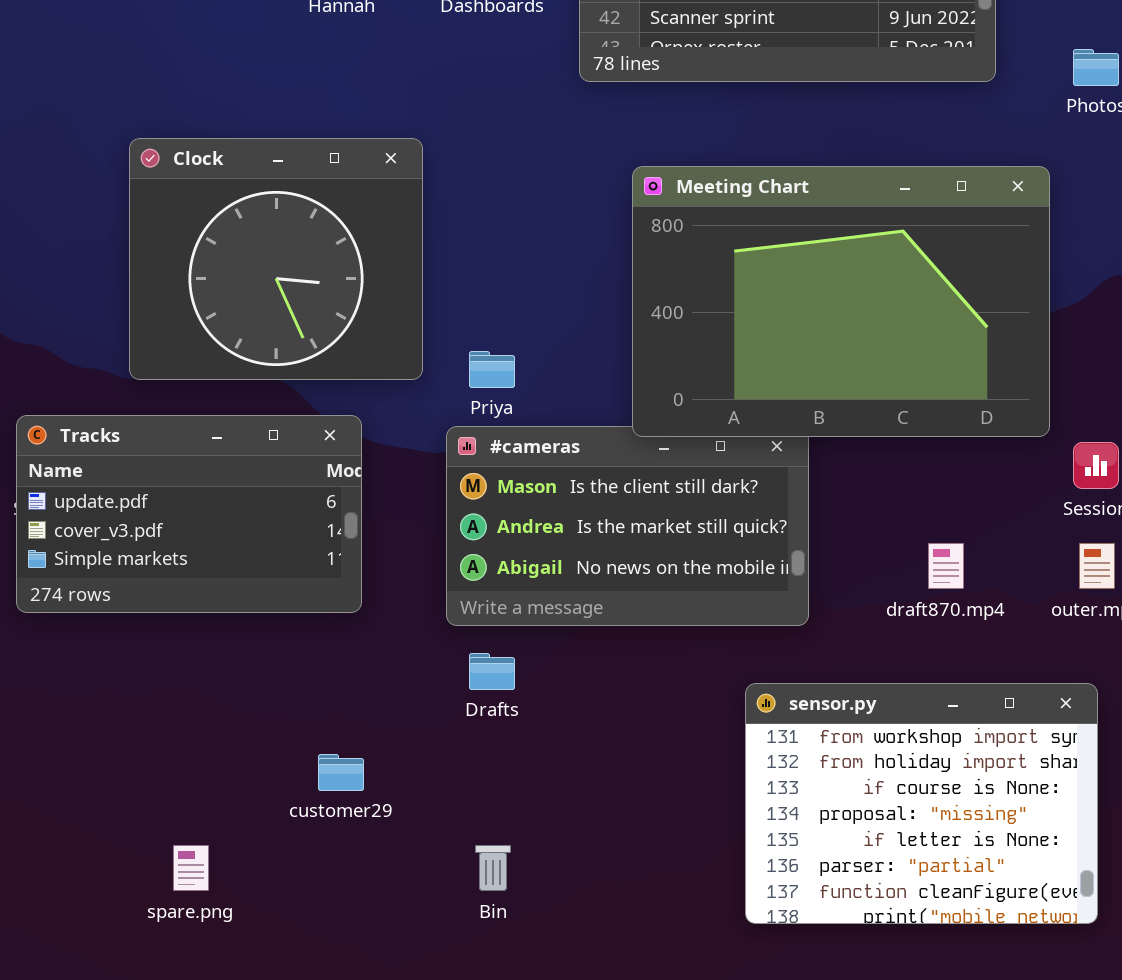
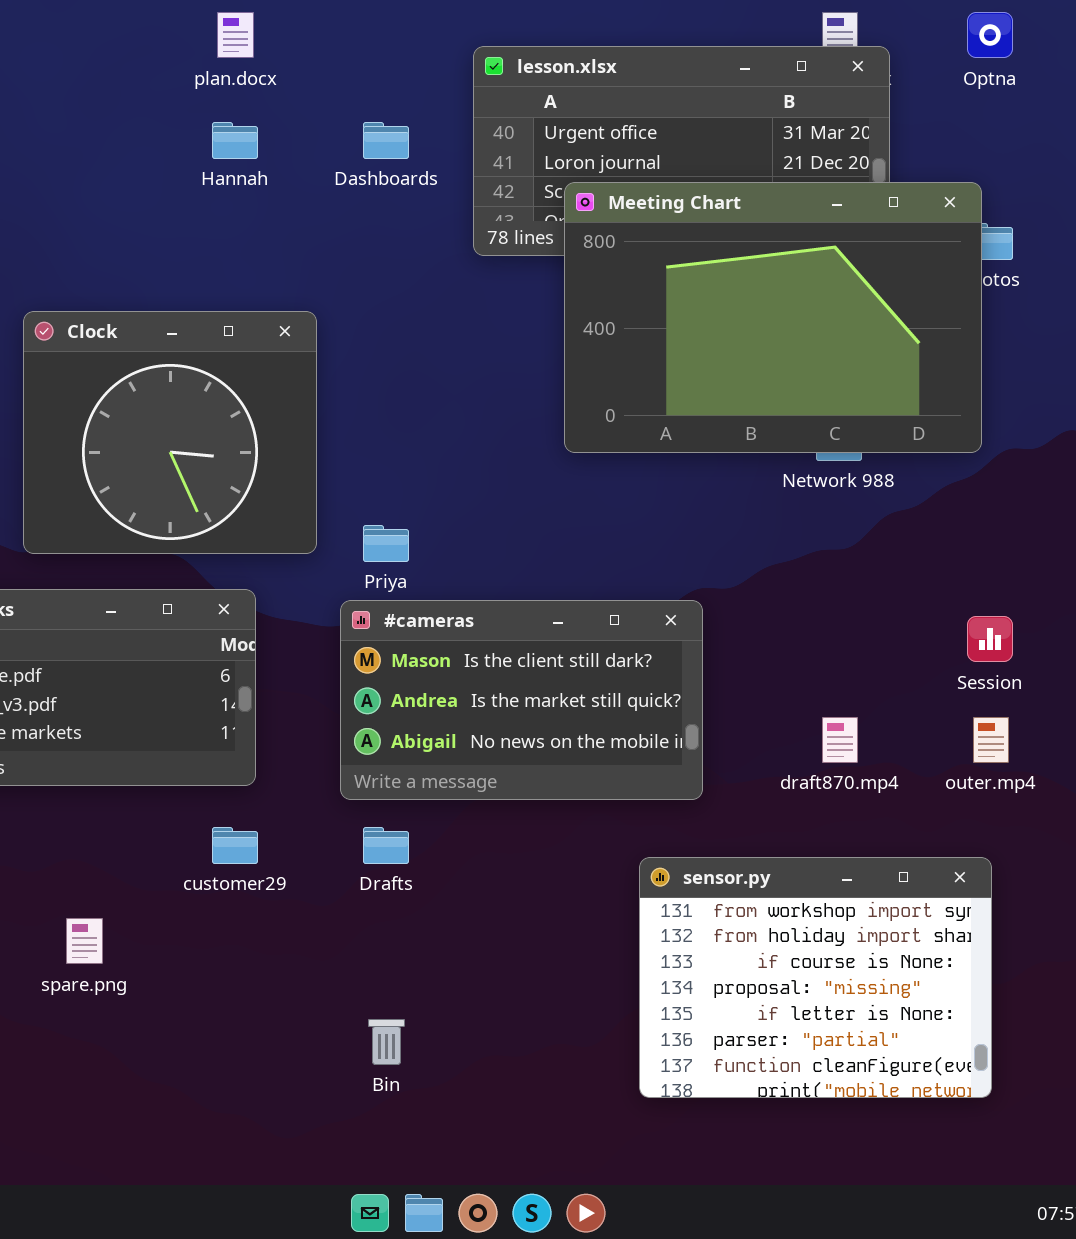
Meeting Chart: [632,166,1050,437] -> [564,182,982,453], moved
customer29: [318,754,364,791] -> [212,827,258,864], moved
spare.png: [173,845,209,891] -> [66,918,103,964], moved

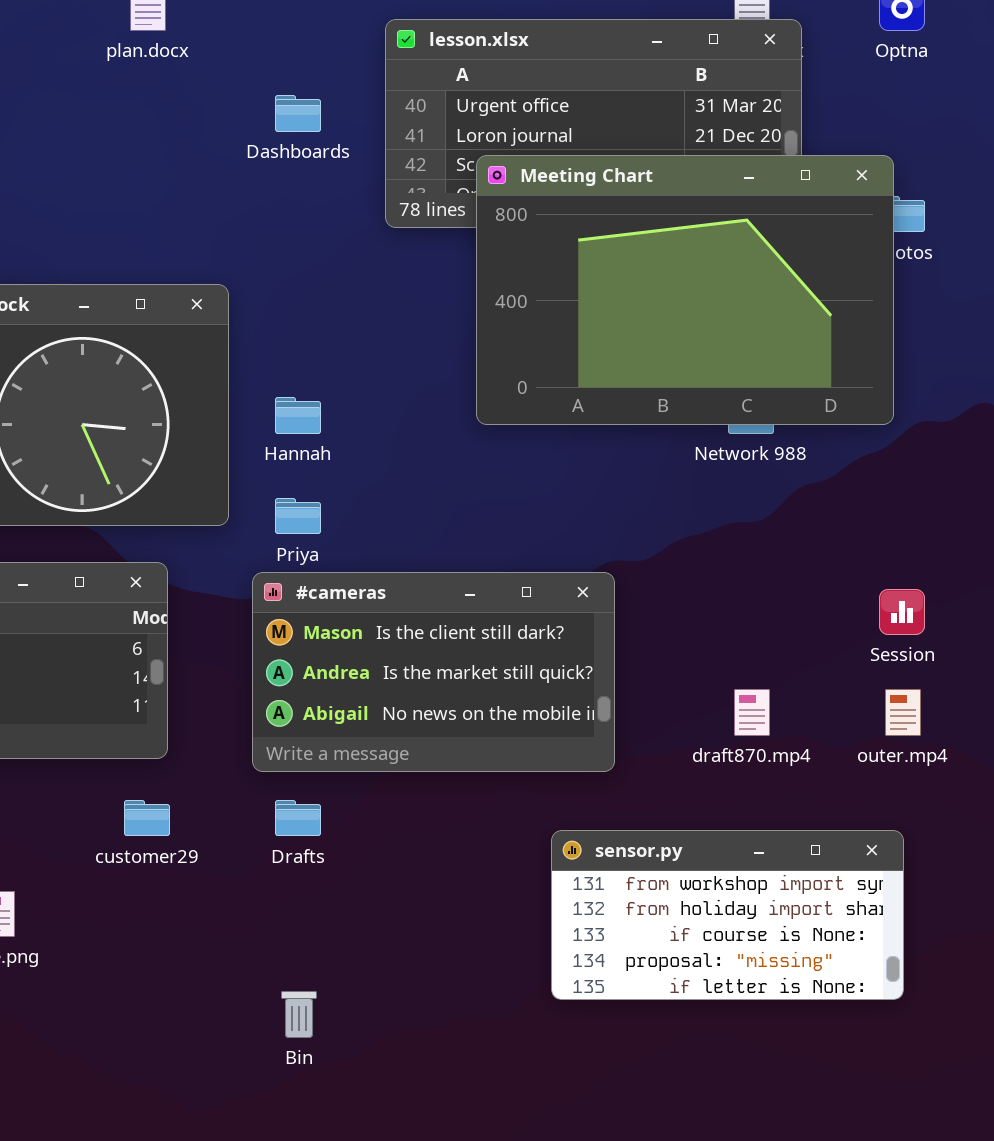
Hannah: [212,122,258,159] -> [275,397,321,434], moved
sensor.py: [639,857,992,1098] -> [551,830,904,1000], resized

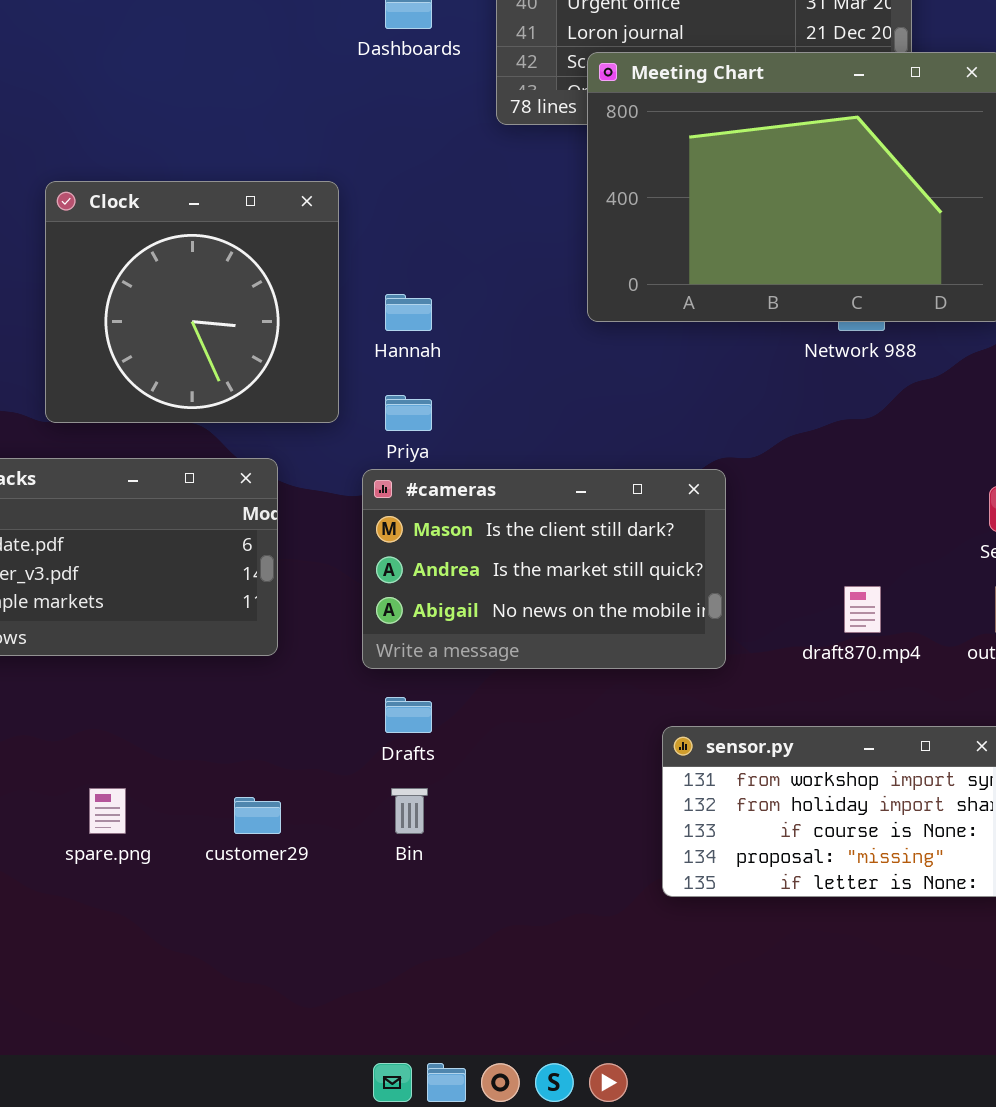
customer29: [124,800,170,836] -> [234,797,281,834], moved
Bin: [281,991,317,1038] -> [391,788,428,834], moved

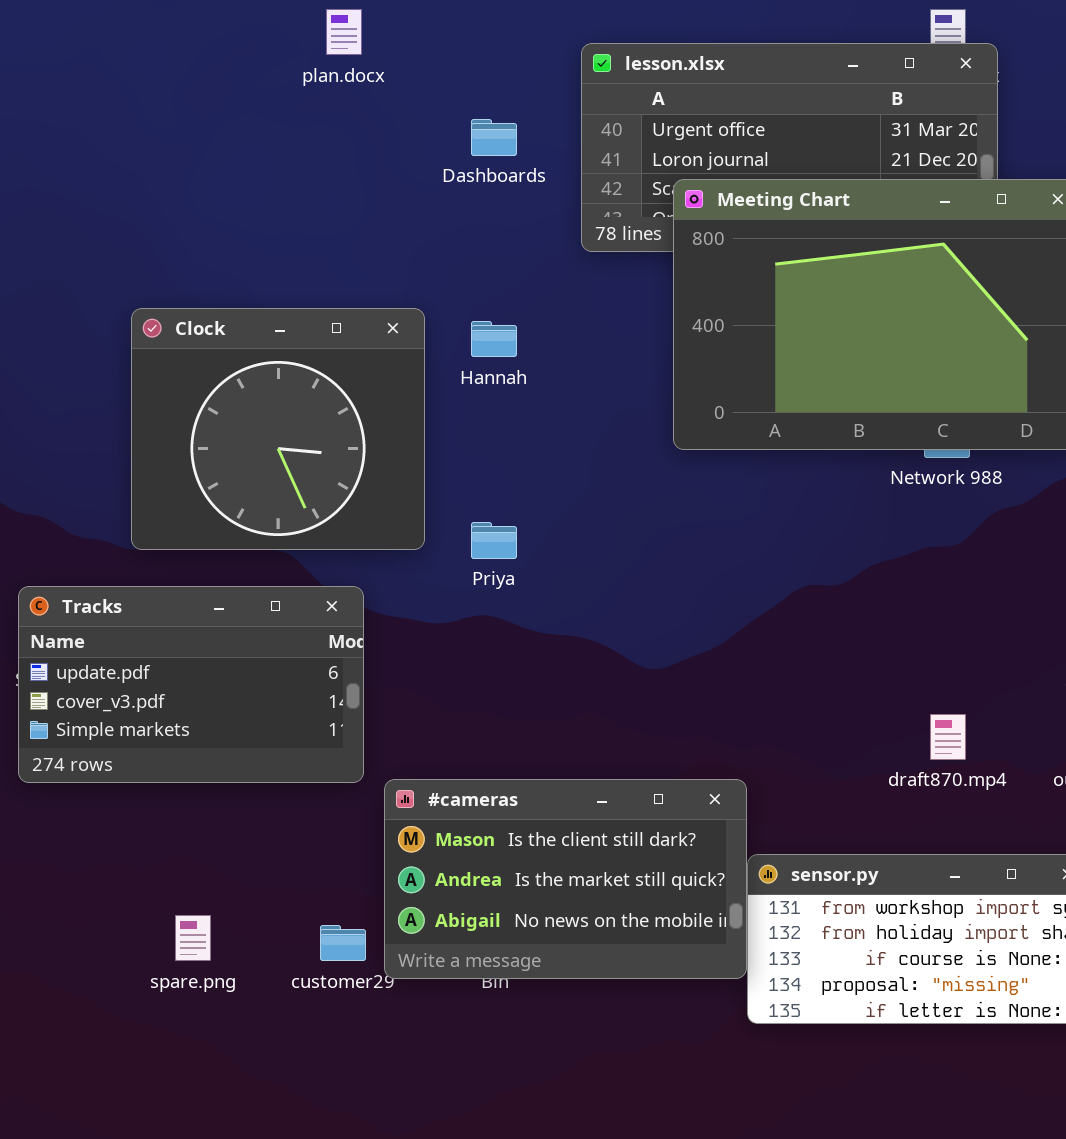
Hannah: [385,294,432,331] -> [471,321,517,357], moved
#cameras: [362,469,726,669] -> [384,779,747,979], moved

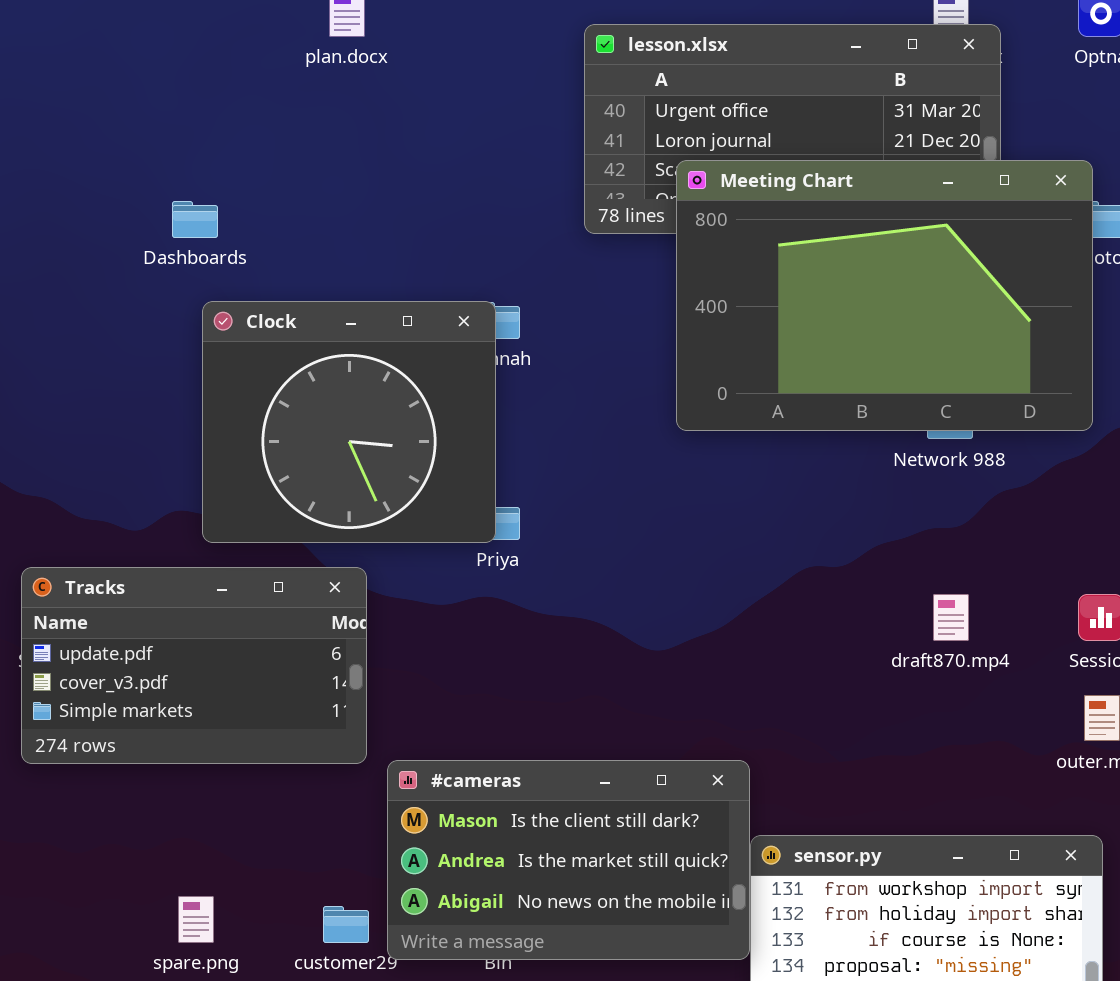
Dashboards: [471,119,517,156] -> [172,201,218,238], moved
Clock: [131,308,425,550] -> [202,301,496,543], moved
draft870.mp4: [930,714,966,760] -> [933,594,969,641], moved

